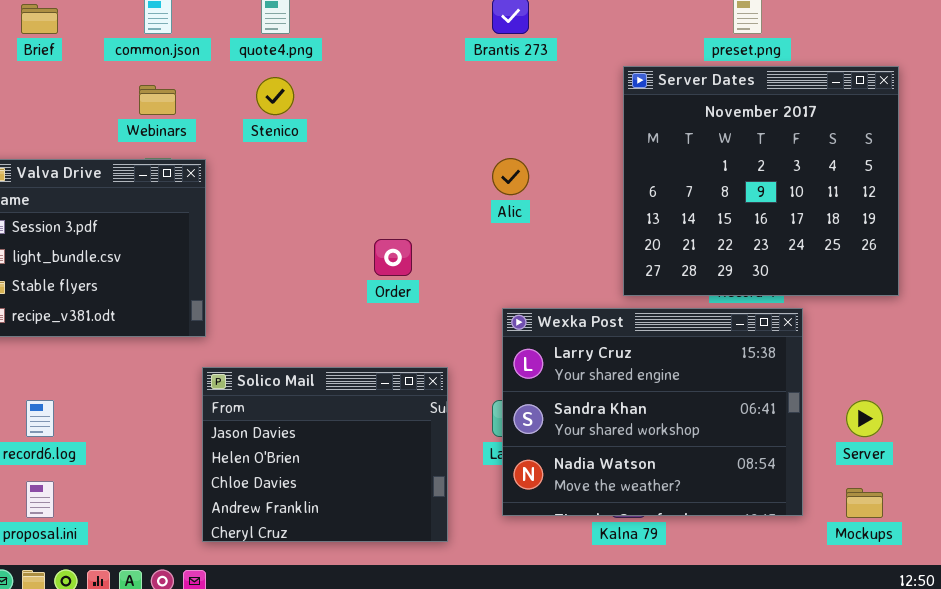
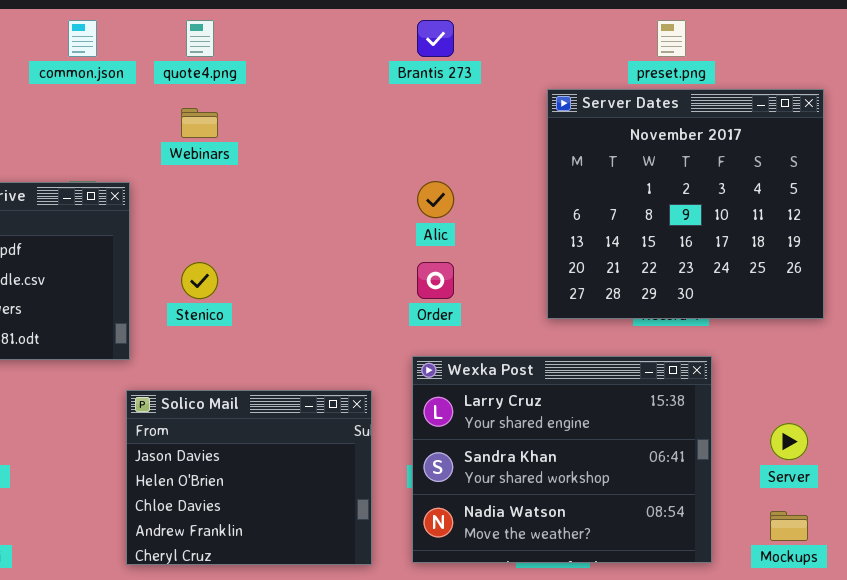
Stenico: [256,77,294,115] -> [181,262,218,299], moved
Webinars: [139,85,176,115] -> [181,108,218,138], moved
Order: [374,239,412,276] -> [417,262,454,299], moved
Wexka Post: [502,308,803,516] -> [412,356,712,563], moved

